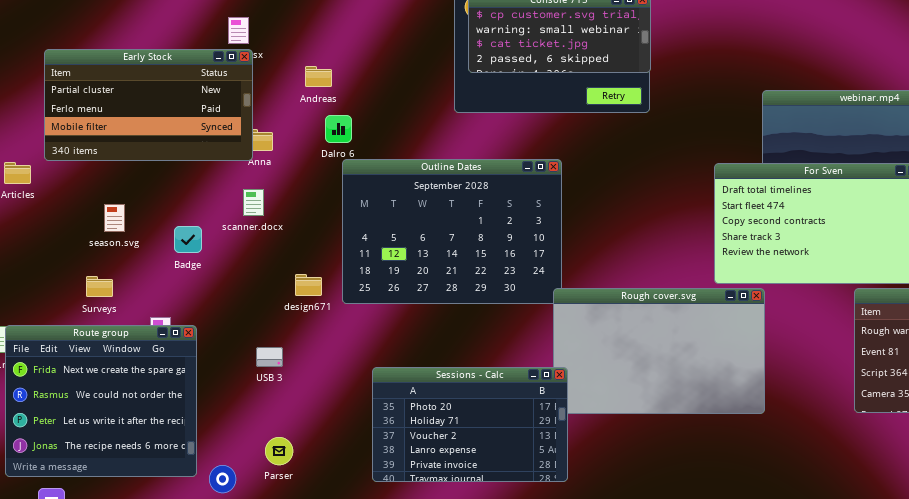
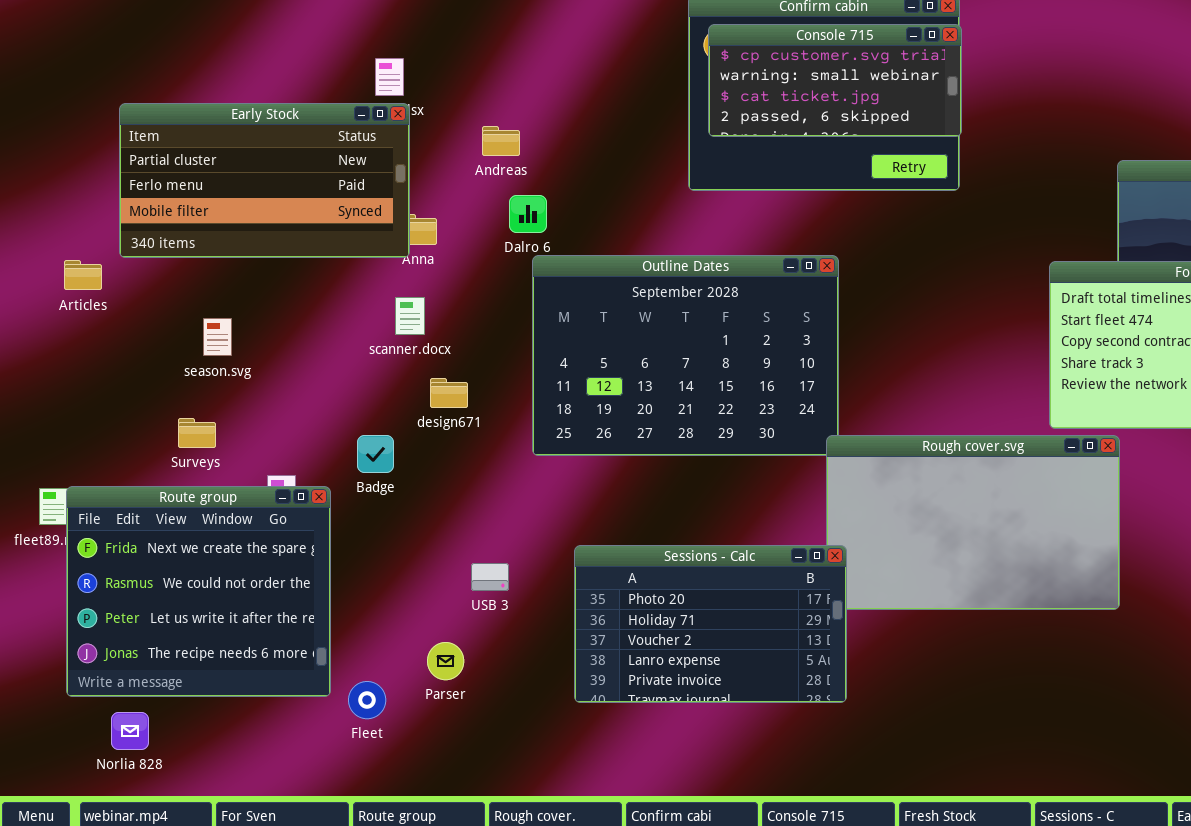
Badge: [174,226,202,253] -> [357,435,394,473], moved
design671: [295,274,322,296] -> [430,378,468,408], moved
USB 3: [256,347,283,367] -> [471,563,509,591], moved

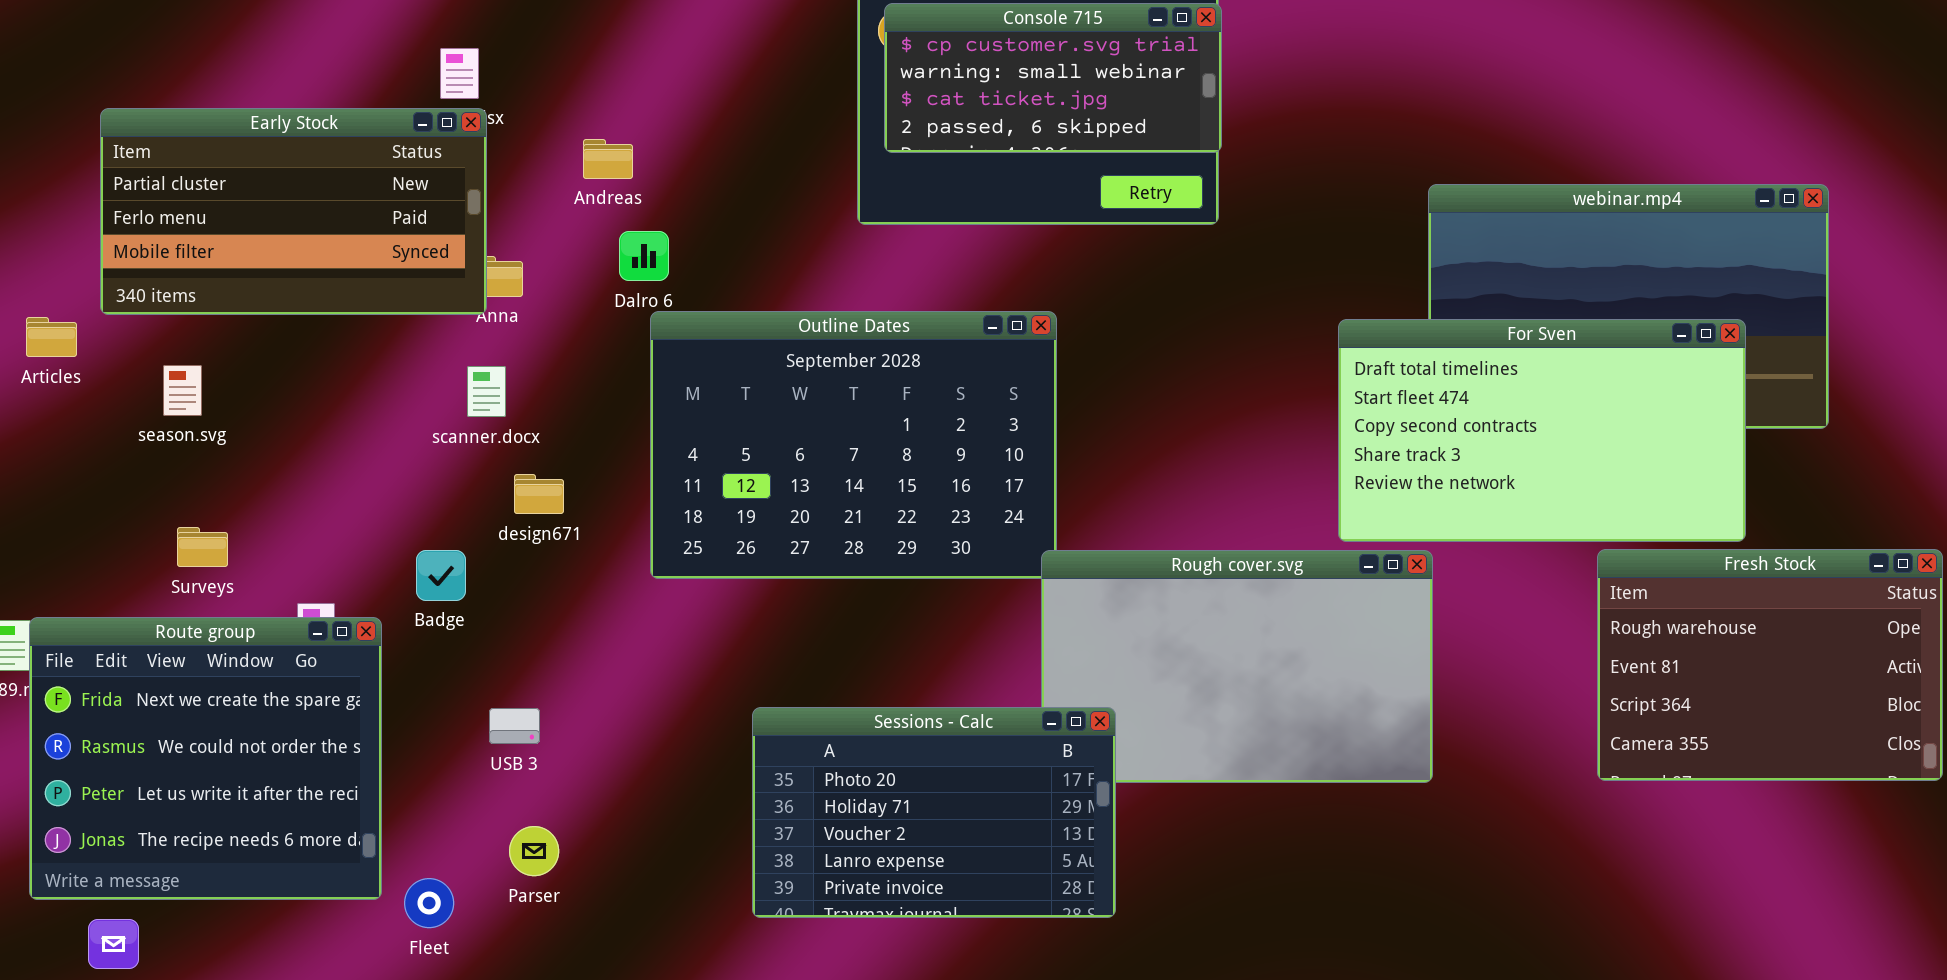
season.svg: [203,318,232,356] -> [163,365,202,416], moved
Sessions - Calc: [574,545,847,703] -> [752,707,1116,918], moved
USB 3: [471,563,509,591] -> [489,708,540,744], moved

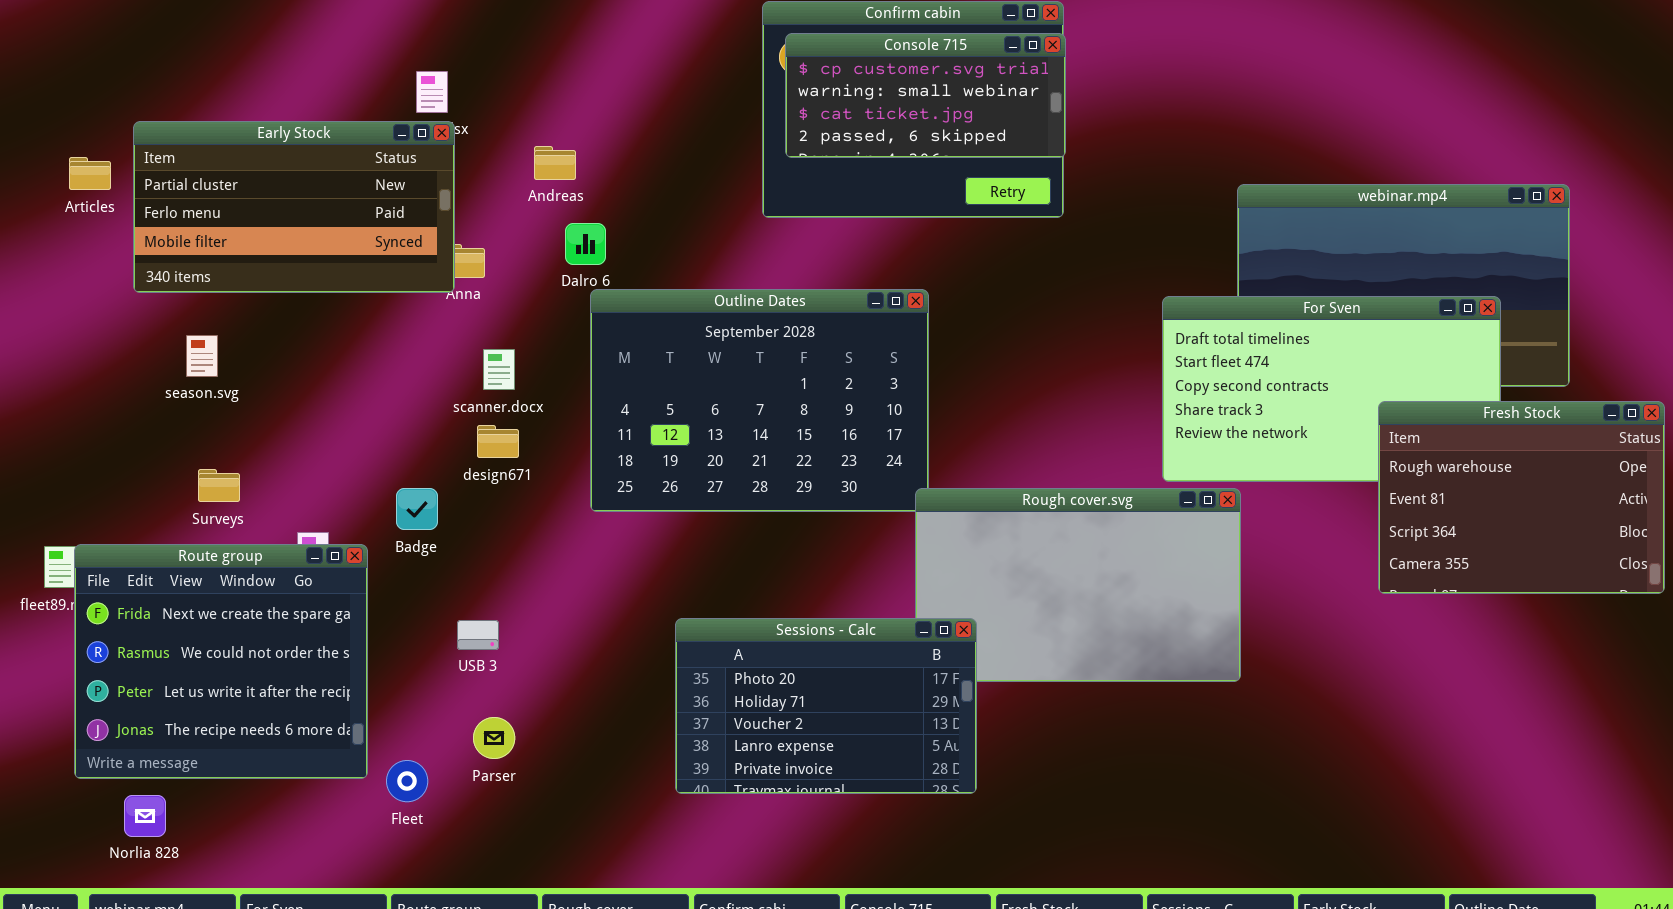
Articles: [26,317,77,357] -> [69,157,111,190], moved
scanner.docx: [467,366,506,417] -> [483,349,515,390], moved
Fresh Stock: [1597,549,1943,781] -> [1378,401,1665,594], moved

